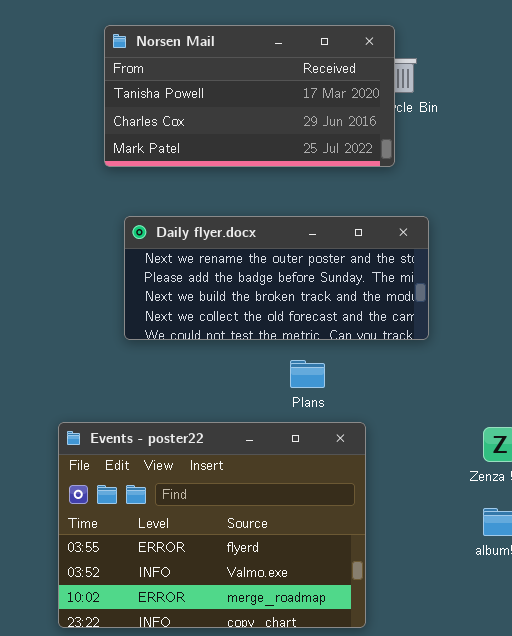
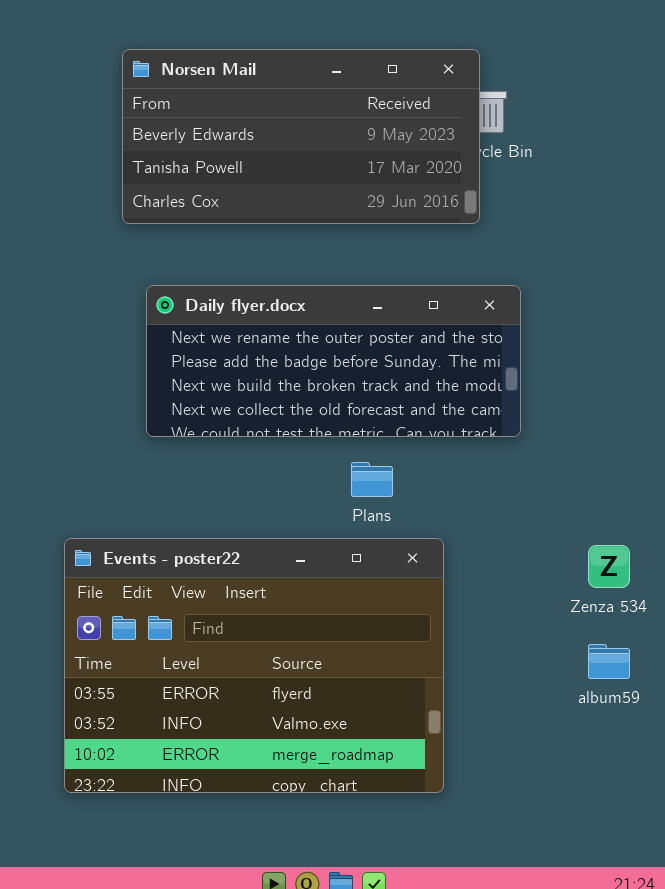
Norsen Mail: [104,25,395,167] -> [122,49,480,224], scrolled up 1 row

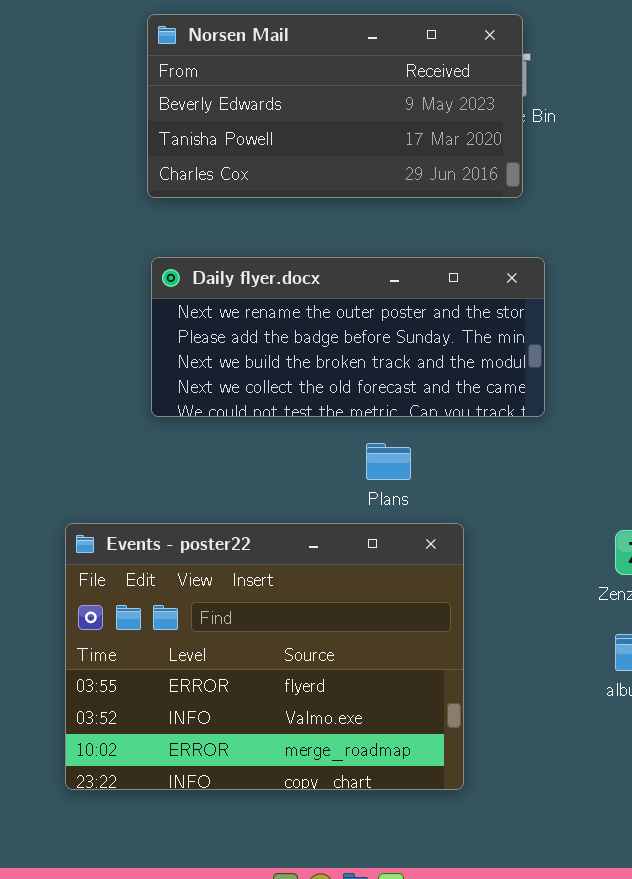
Norsen Mail: [122,49,480,224] -> [147,14,523,198], moved

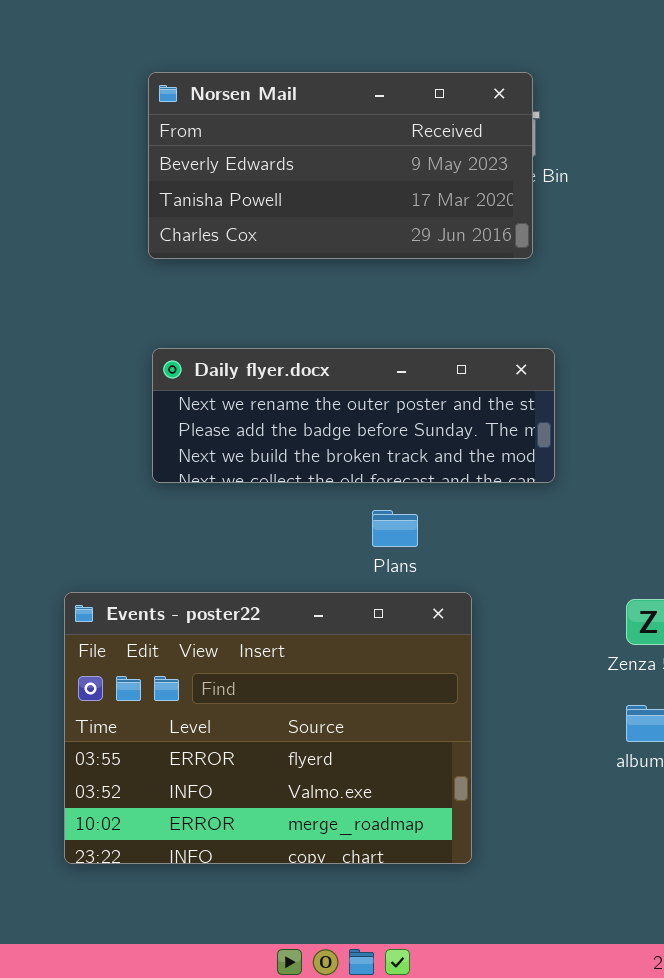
Daily flyer.docx: [151,257,545,417] -> [152,348,555,483], resized

